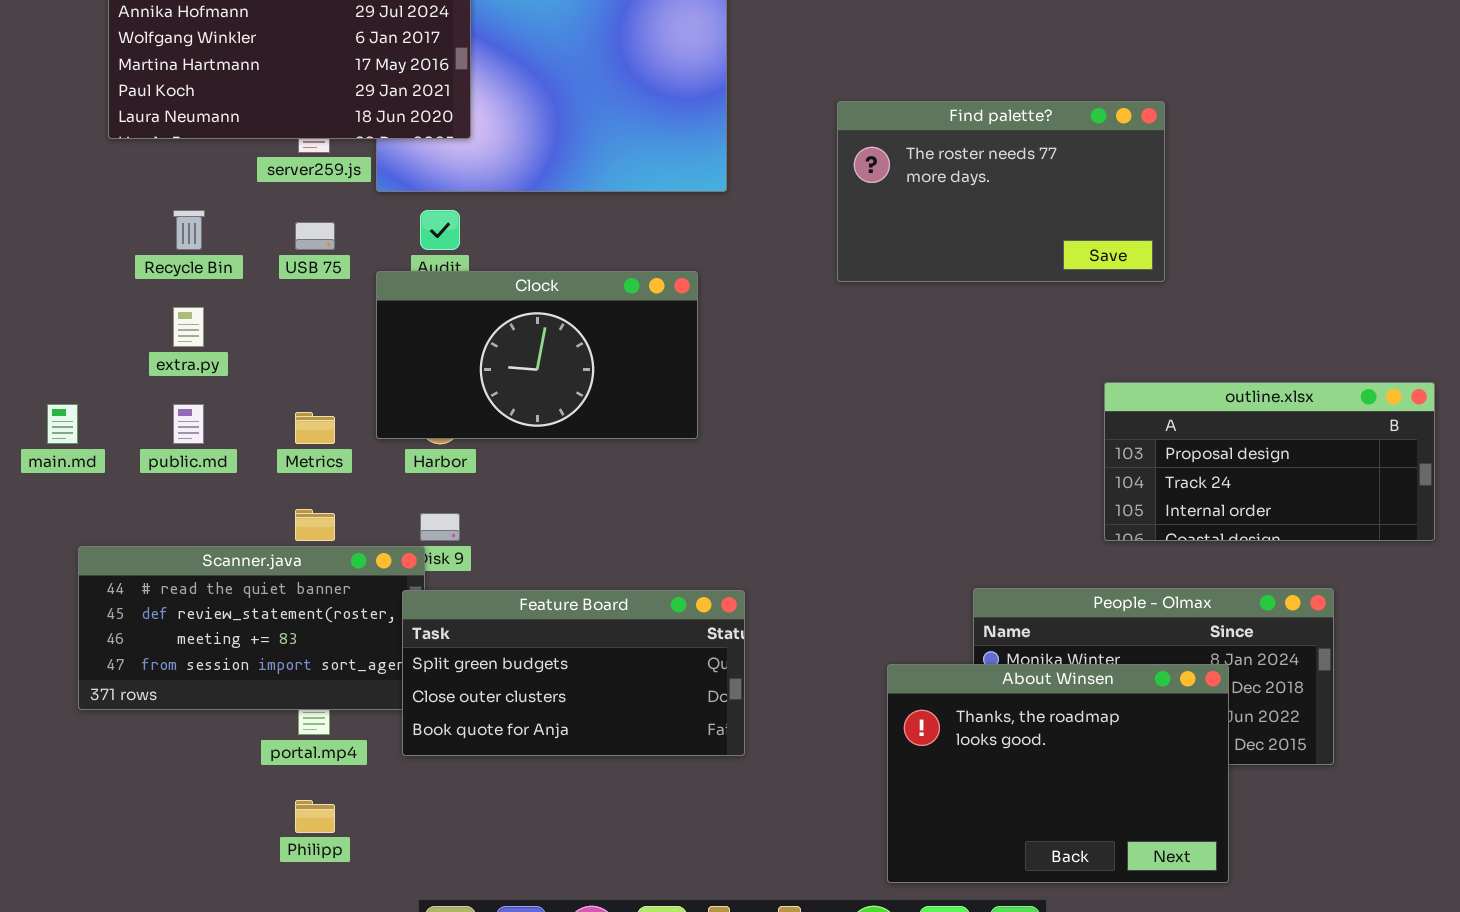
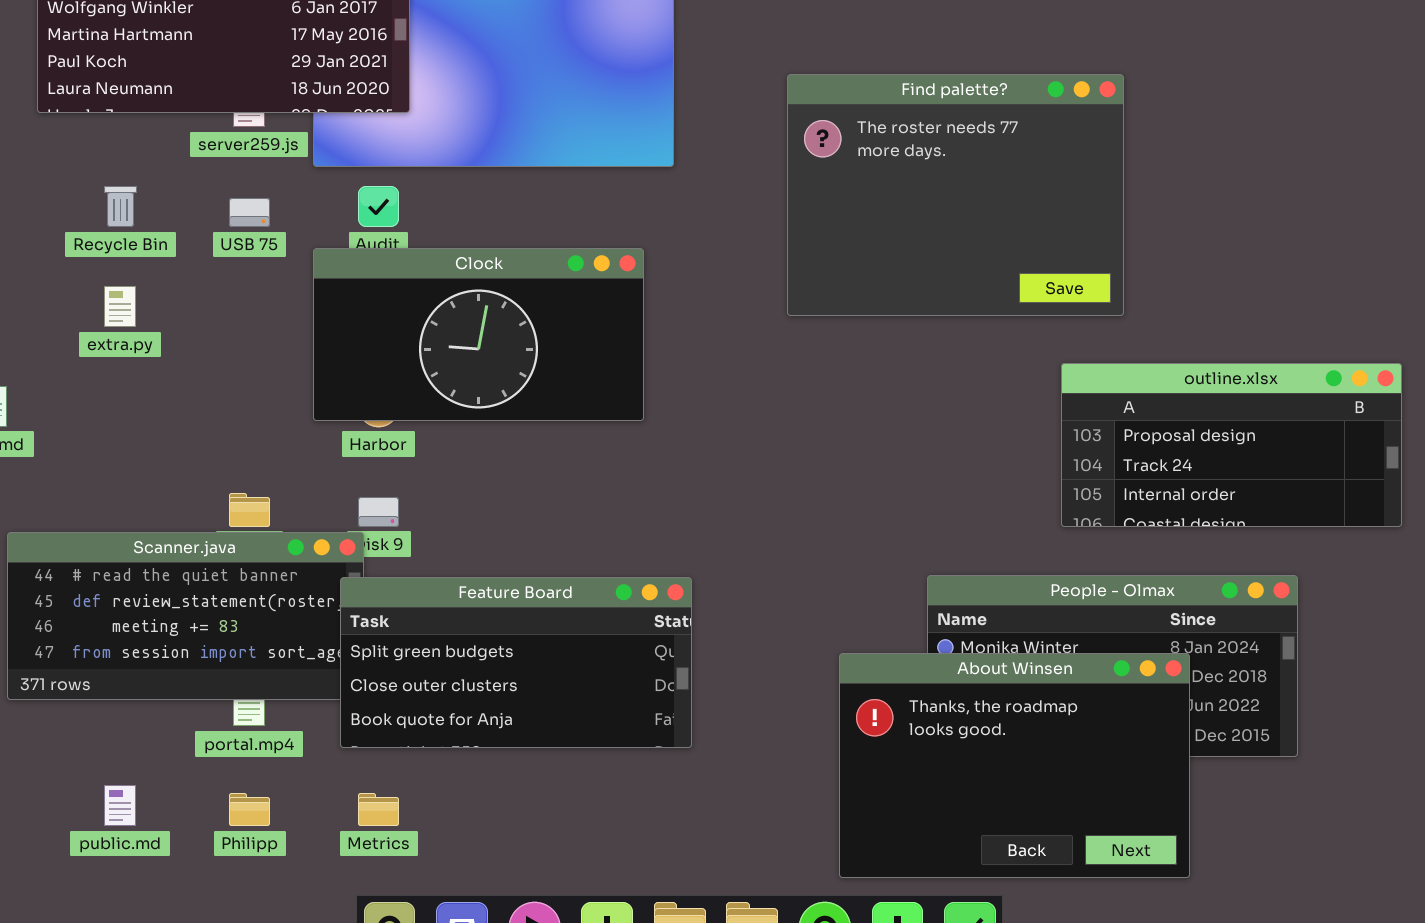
Find palette?: [837,101,1165,282] -> [787,74,1124,316], resized
public.md: [173,404,204,444] -> [104,785,136,826], moved
Metrics: [295,412,335,444] -> [358,793,399,826], moved

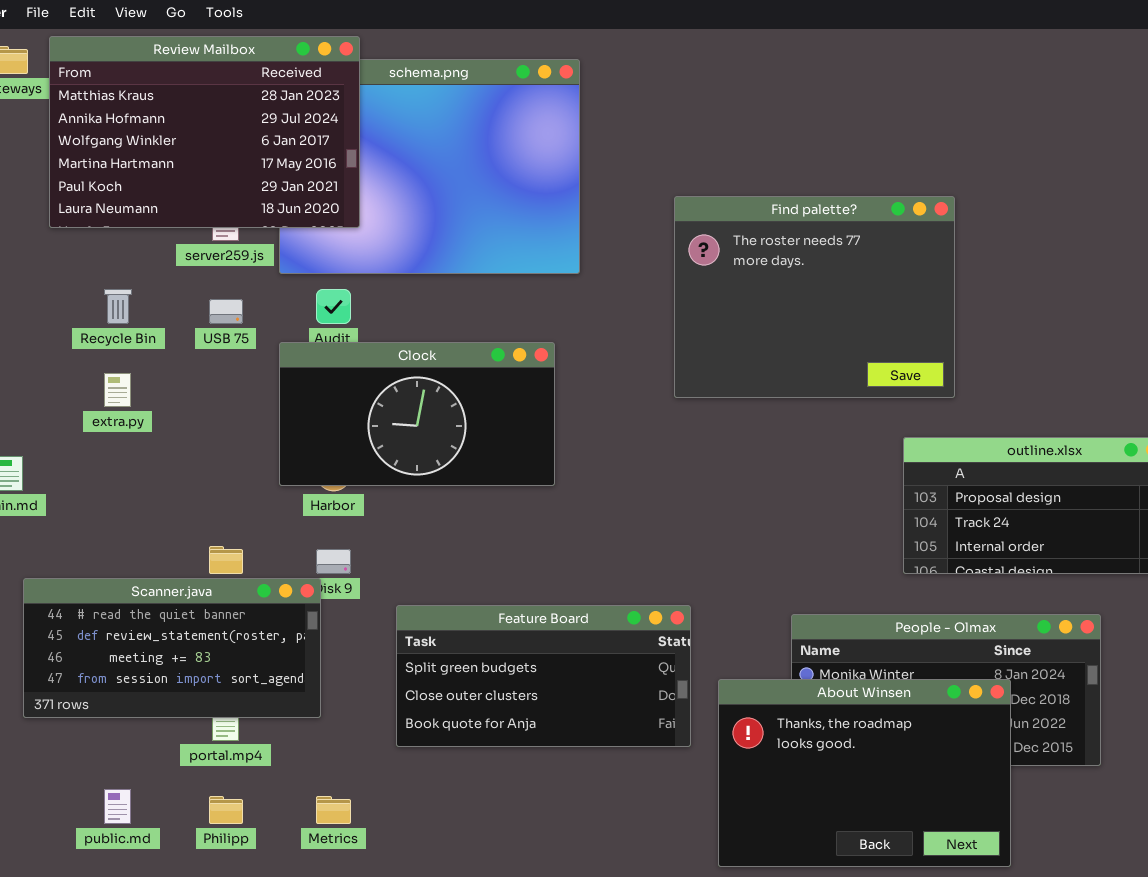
Feature Board: [340,577,692,748] -> [396,605,691,747], moved

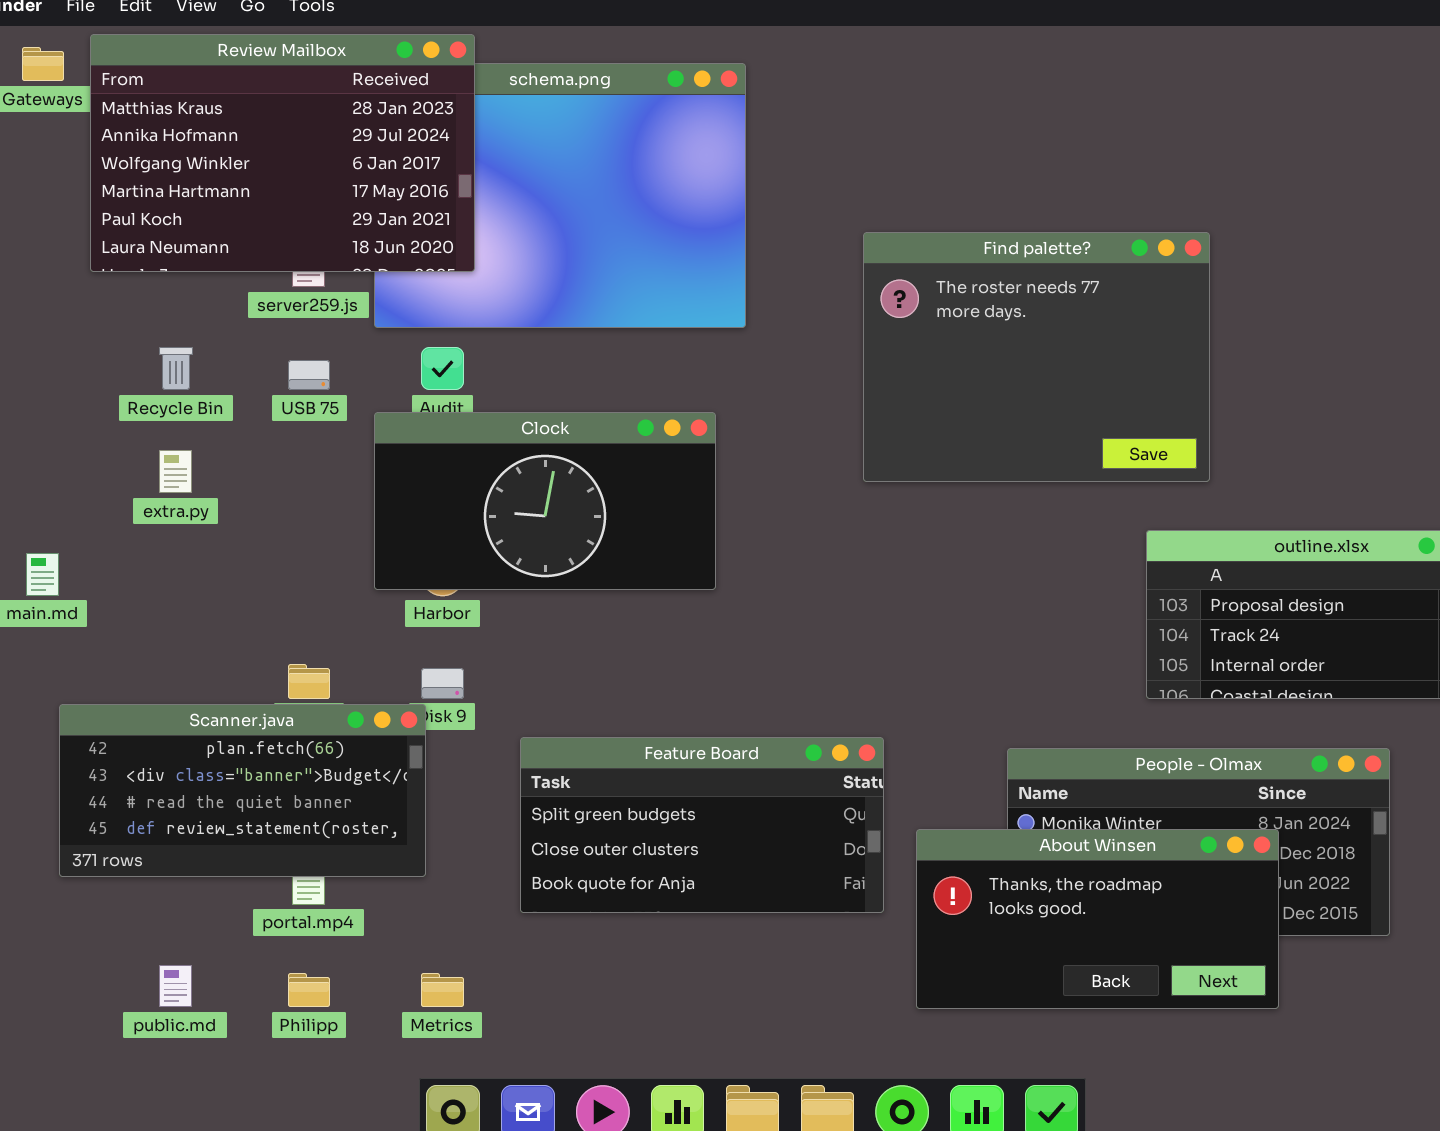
Scanner.java: [23,578,321,718] -> [59,704,426,877], scrolled up 2 rows
About Winsen: [718,679,1011,867] -> [916,829,1279,1009], resized

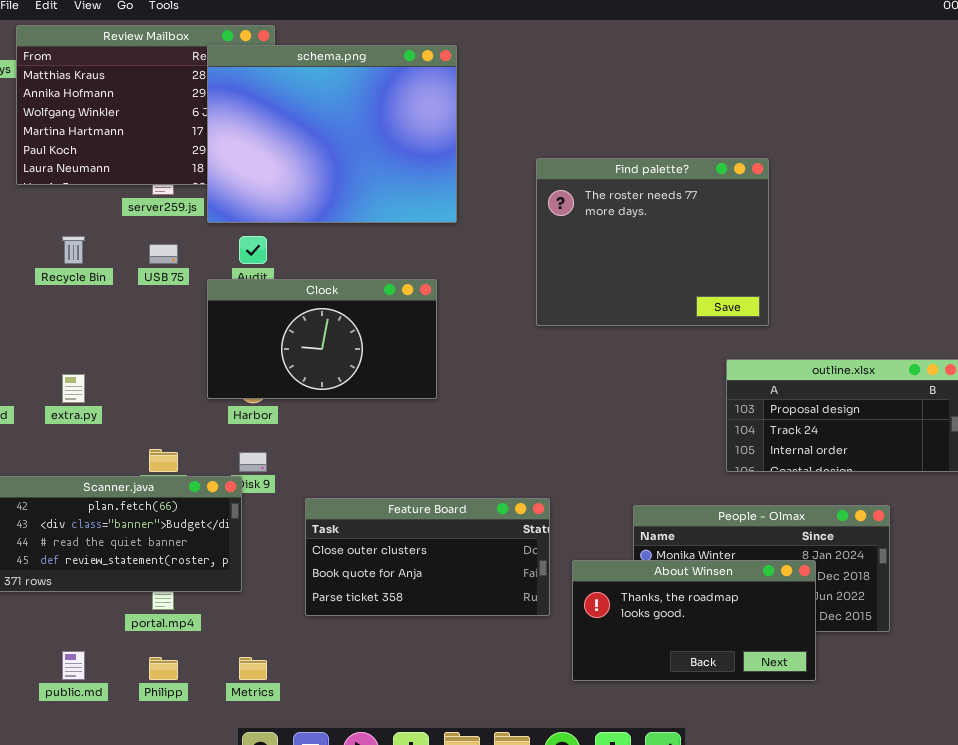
schema.png: [374,63,746,328] -> [207,45,457,223], raised
extra.py: [159,450,192,493] -> [62,374,85,403], moved
Feature Board: [520,737,884,913] -> [305,498,550,616], scrolled down 1 row

